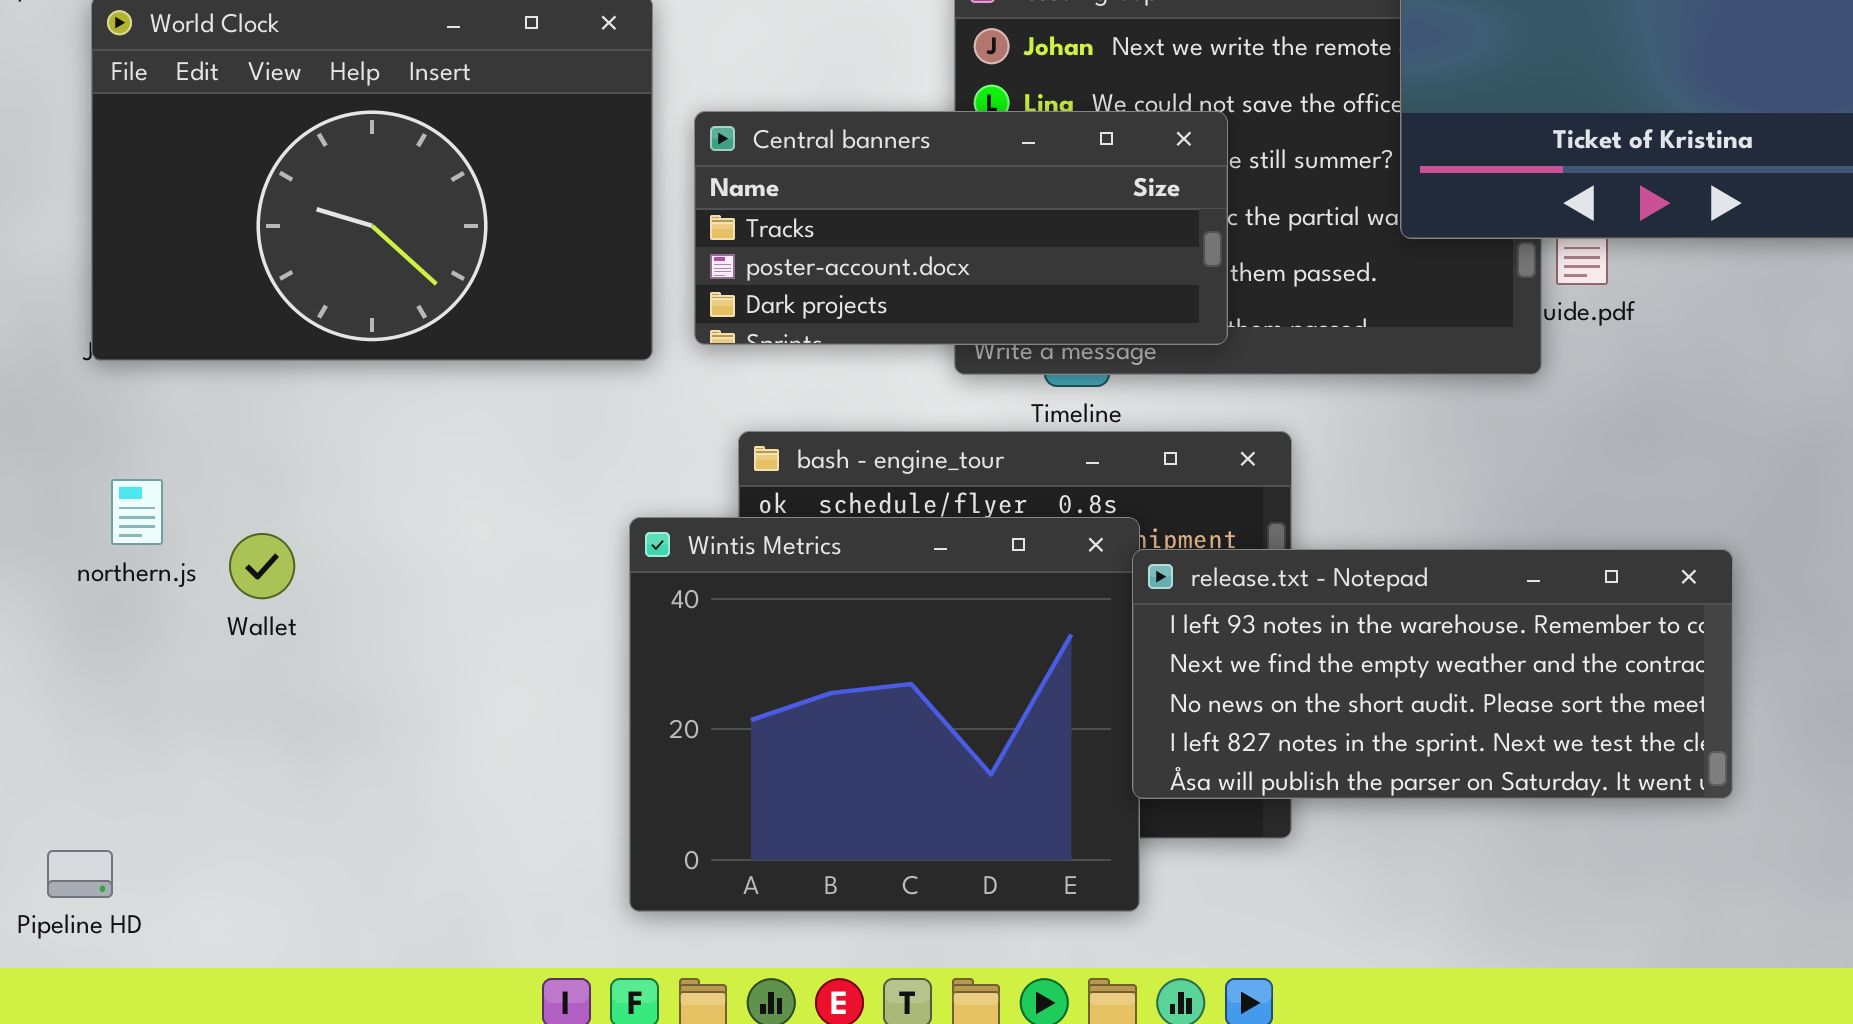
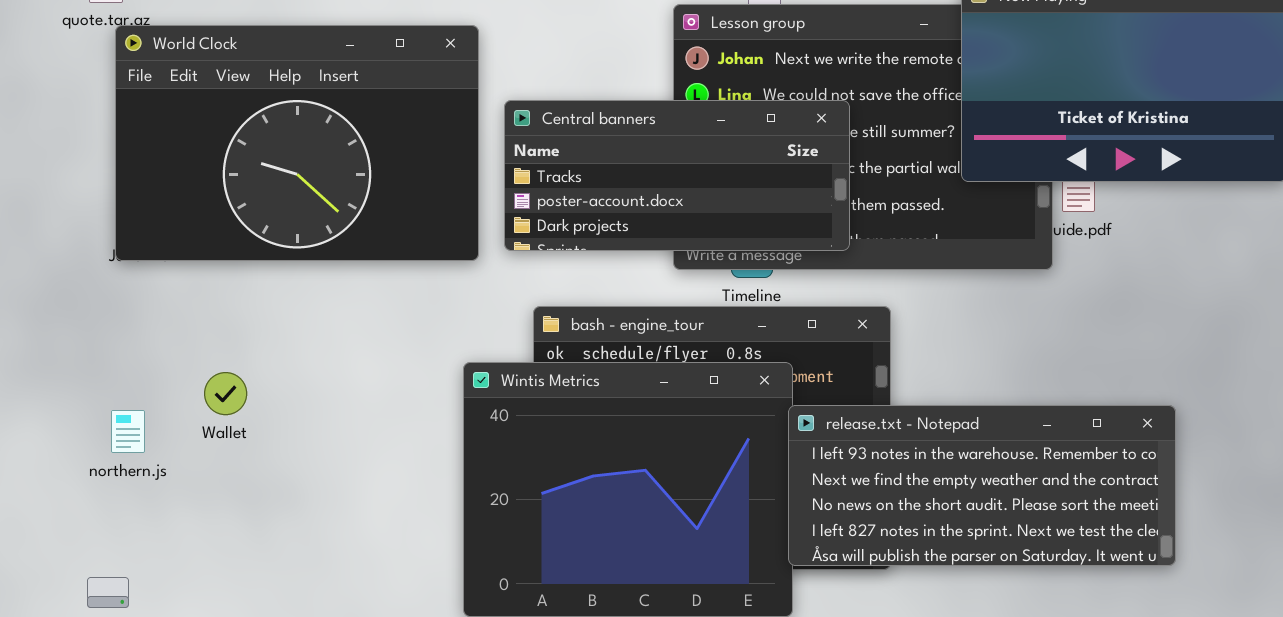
northern.js: [111,479,163,545] -> [111,410,145,453], moved
release.txt - Notepad: [1132,549,1733,799] -> [788,405,1176,566], moved

